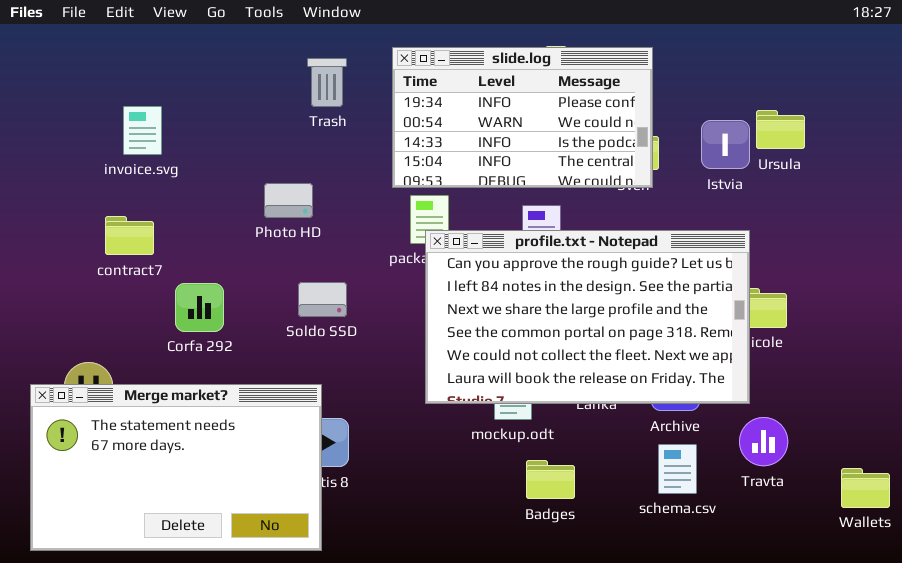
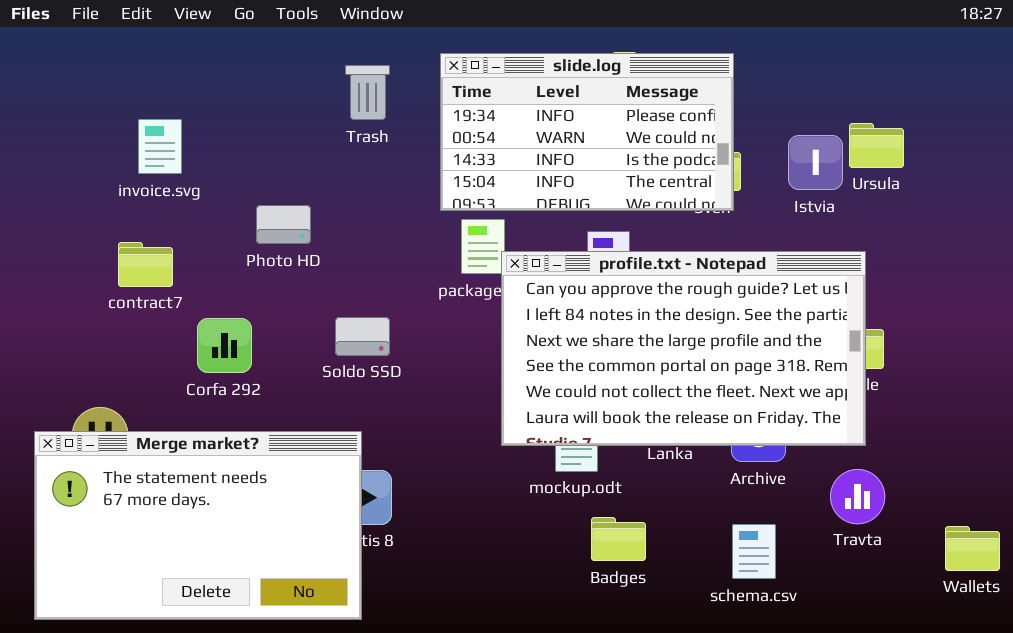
Photo HD: [264,183,313,218] -> [256,205,311,244], moved
profile.txt - Notepad: [425,230,750,404] -> [501,251,866,446], moved
schema.csv: [658,444,697,494] -> [732,524,776,579], moved

